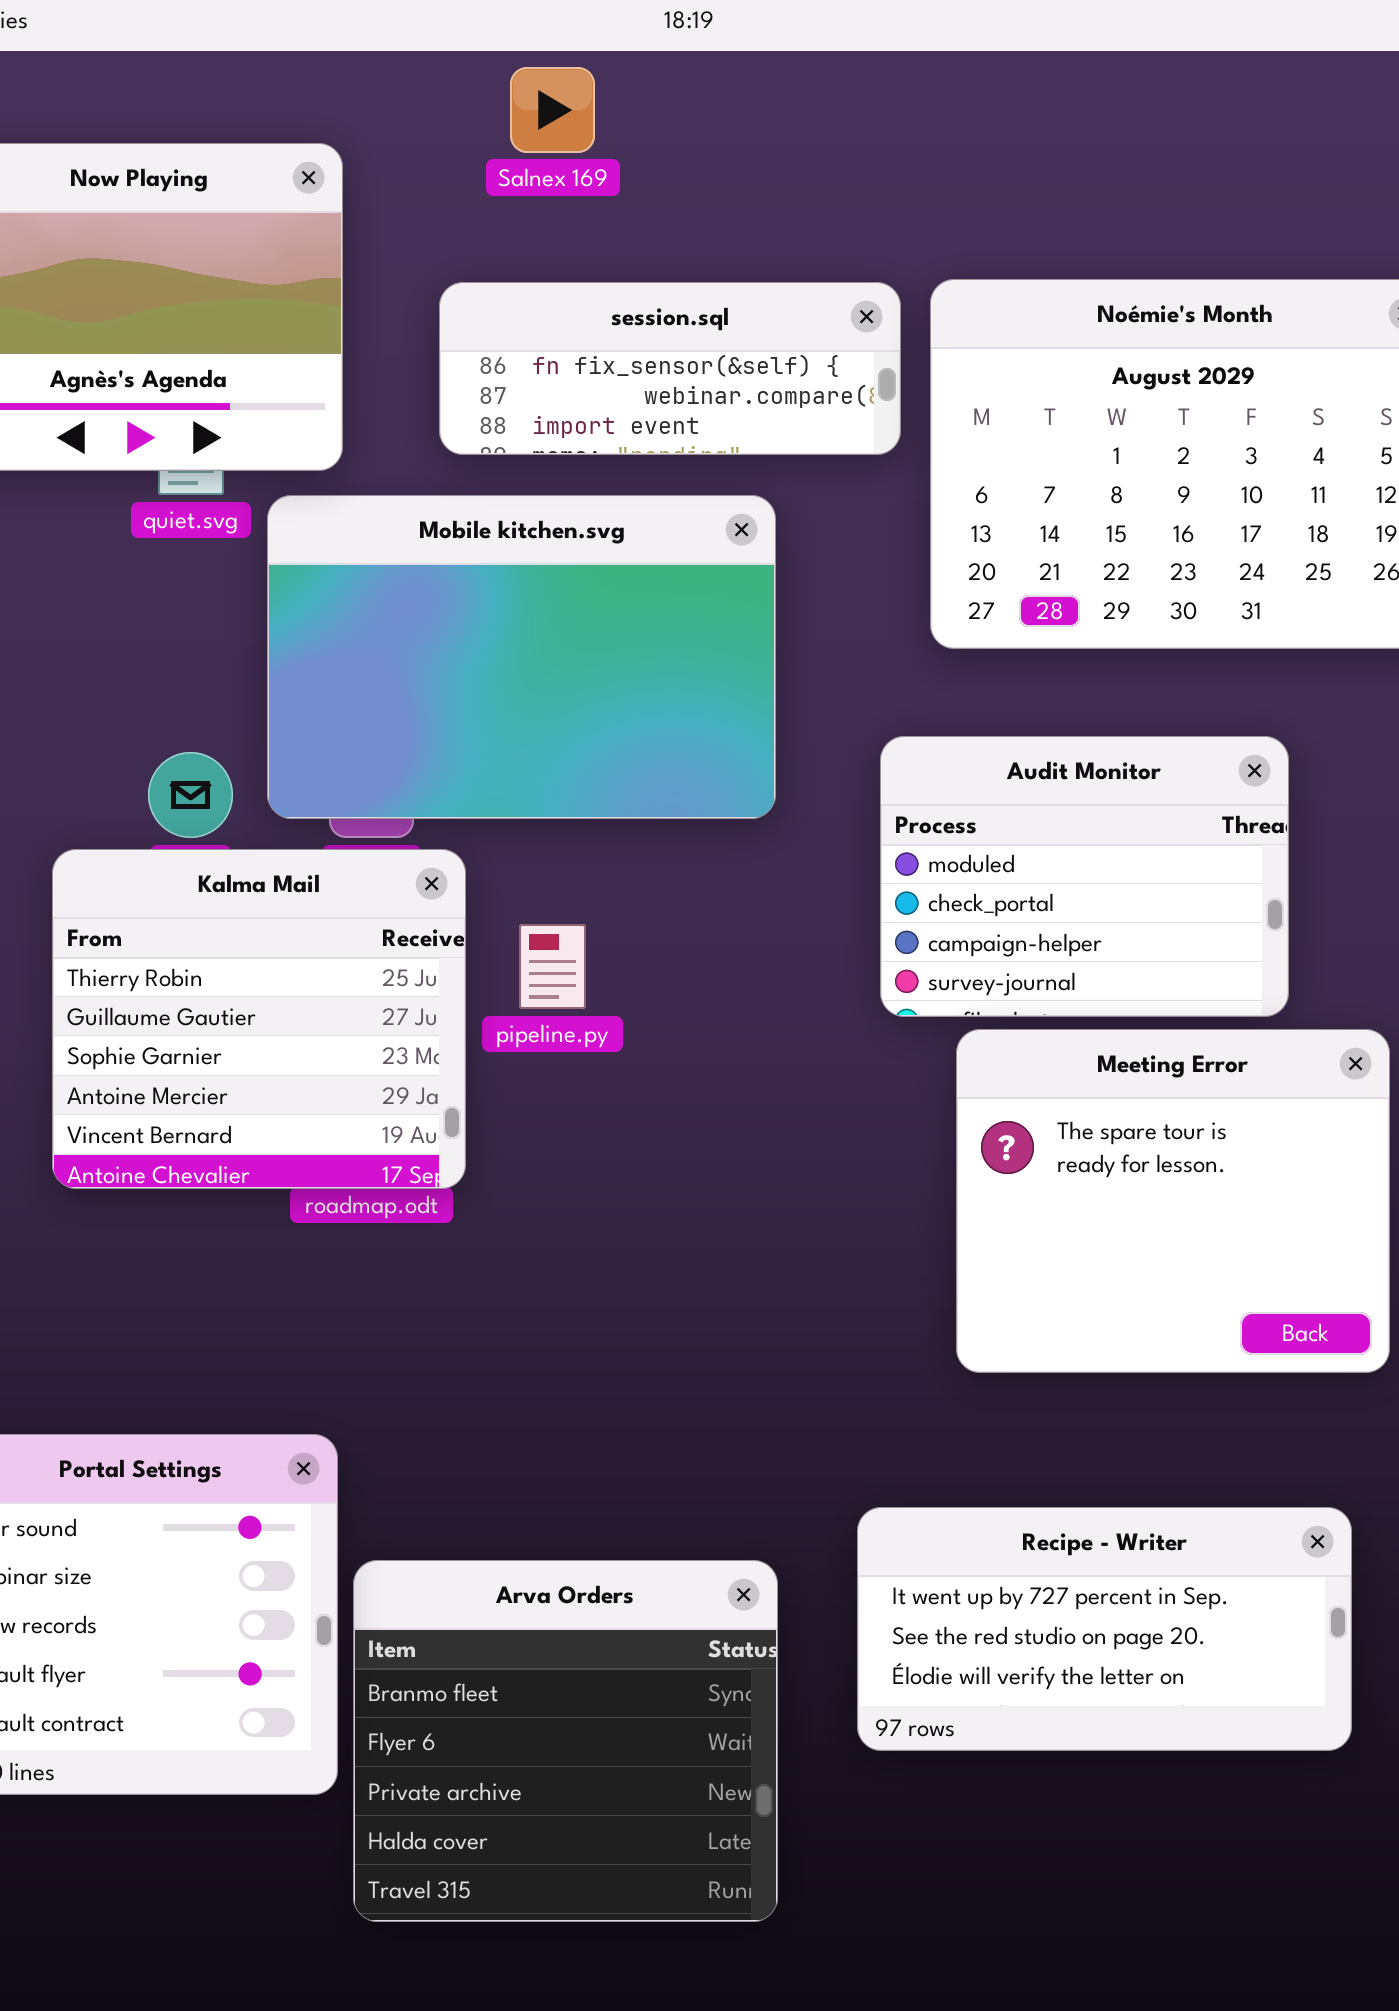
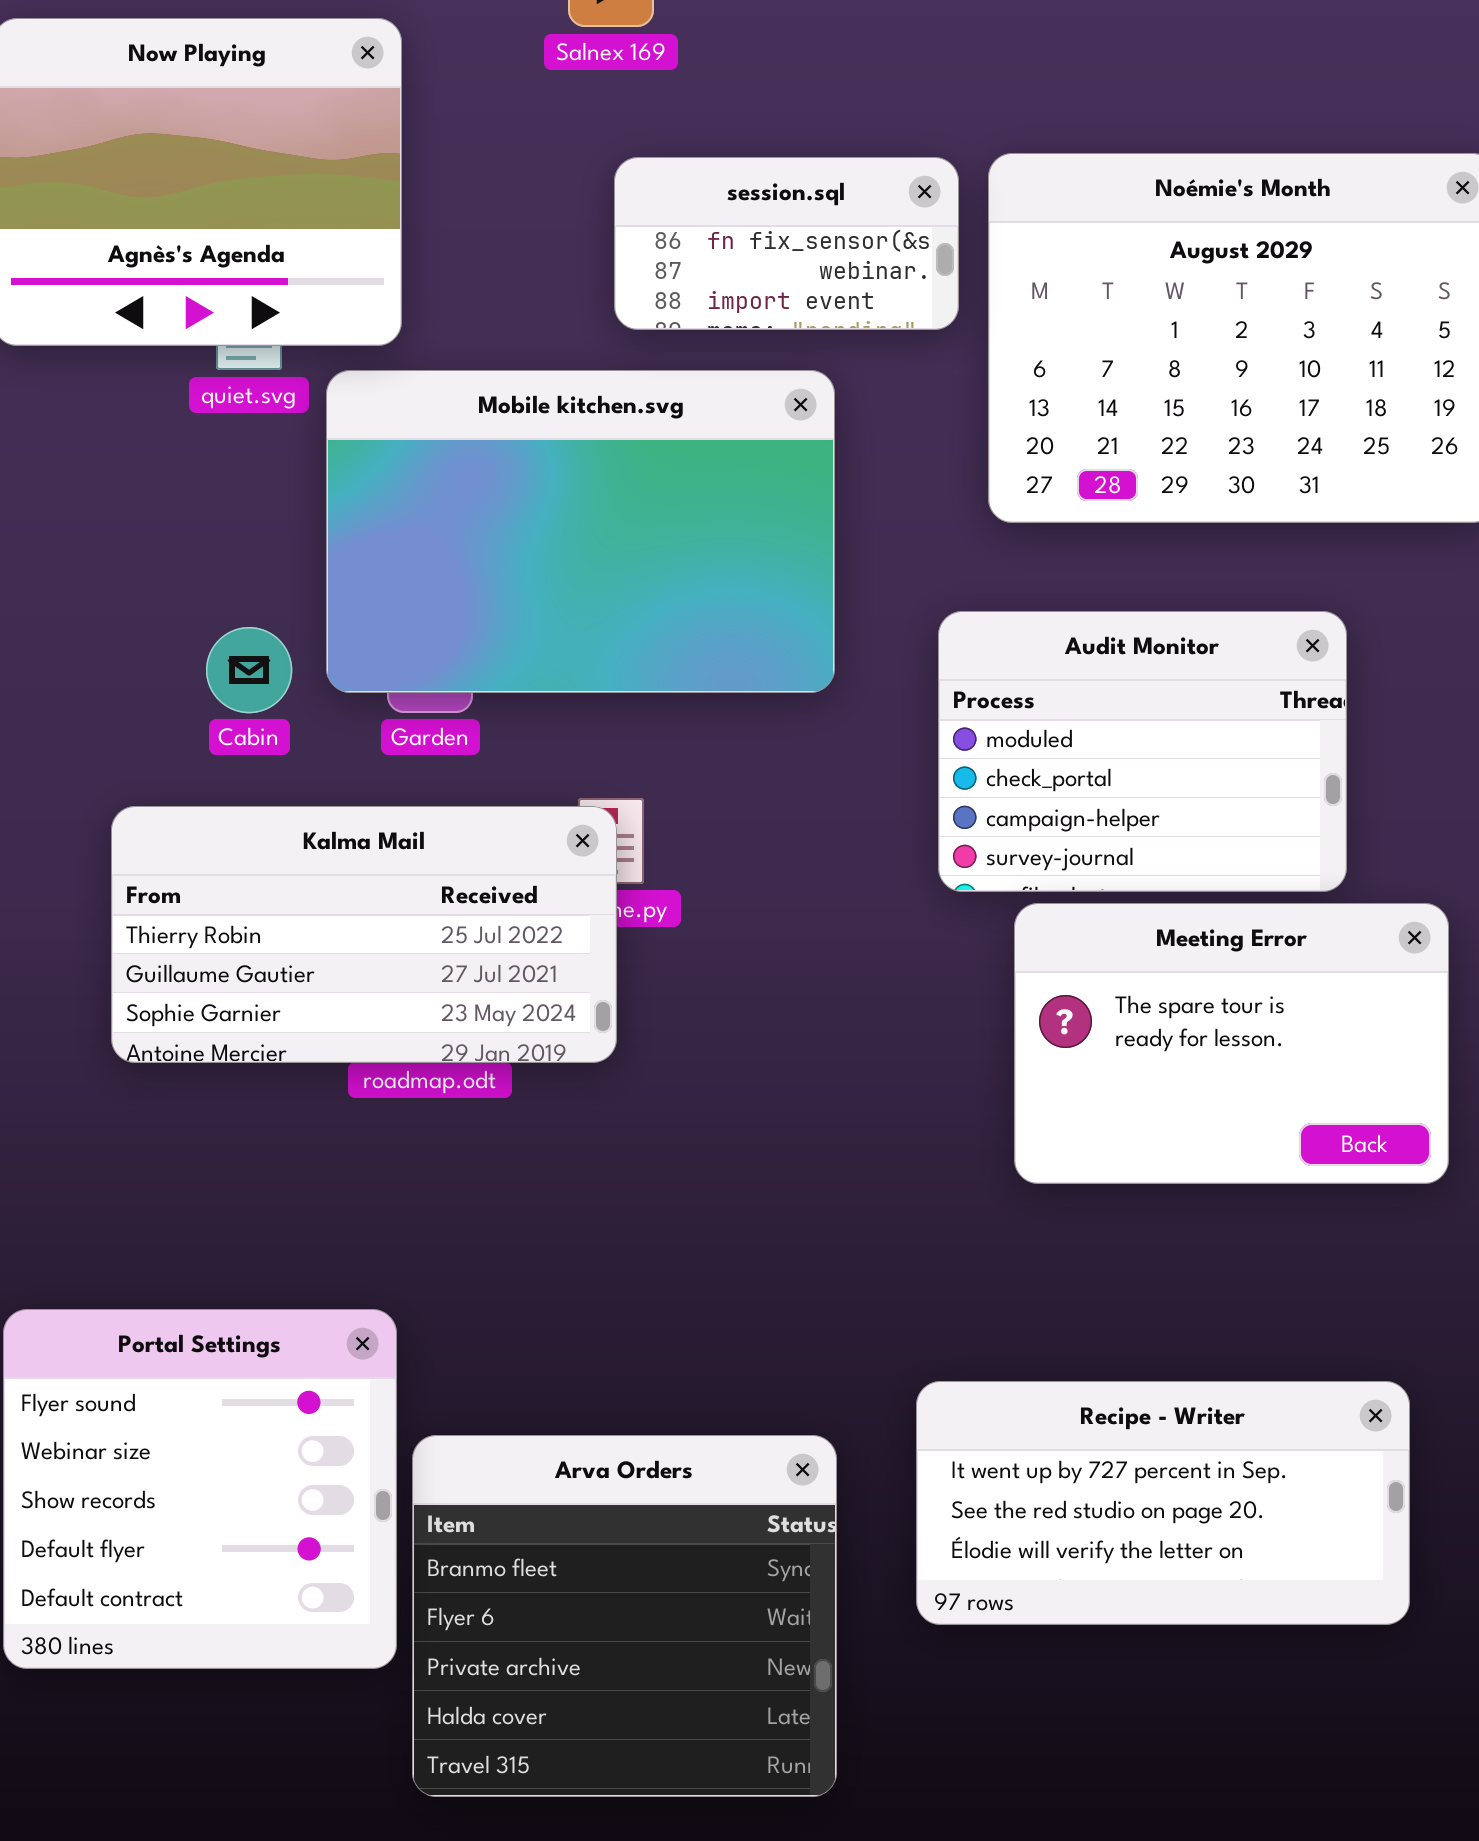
session.sql: [439,282,901,455] -> [614,157,959,330], resized
Kalma Mail: [52,849,466,1189] -> [111,806,617,1063], resized
Meeting Error: [956,1029,1390,1373] -> [1014,903,1449,1184], resized

